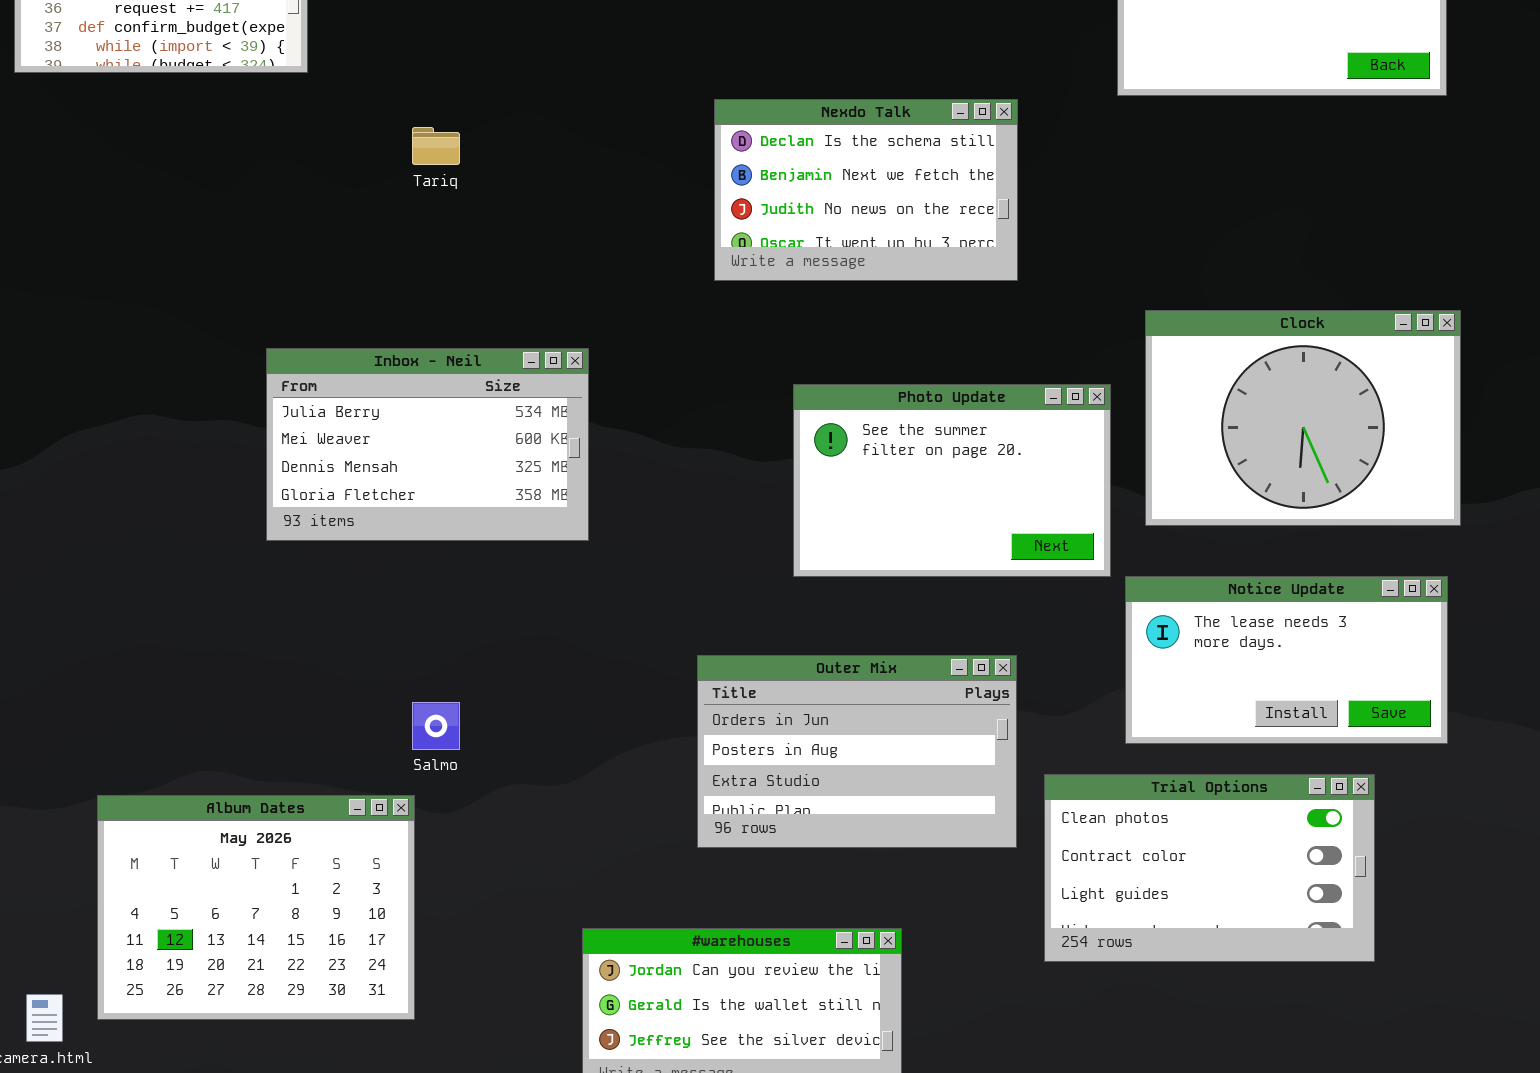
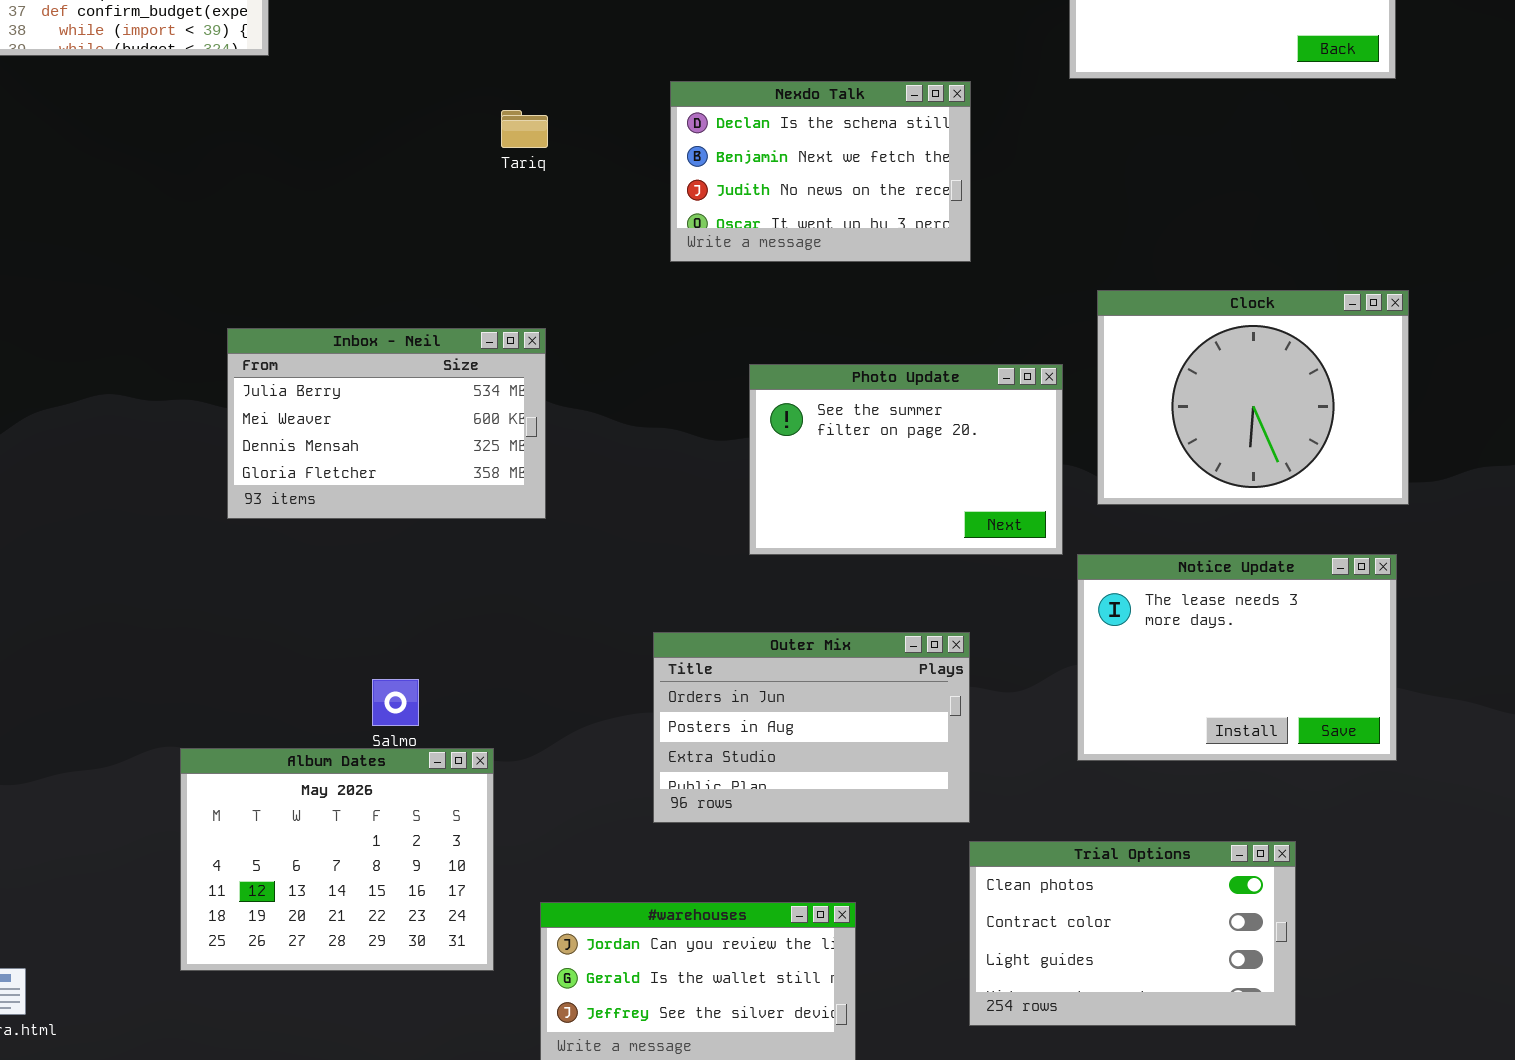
Tariq: [412,127,460,165] -> [501,110,548,148], moved
Notice Update: [1125,576,1448,744] -> [1077,554,1397,761], resized
Trial Options: [1044,774,1375,962] -> [969,841,1296,1026], moved
Album Dates: [97,795,415,1020] -> [180,748,494,971], moved

